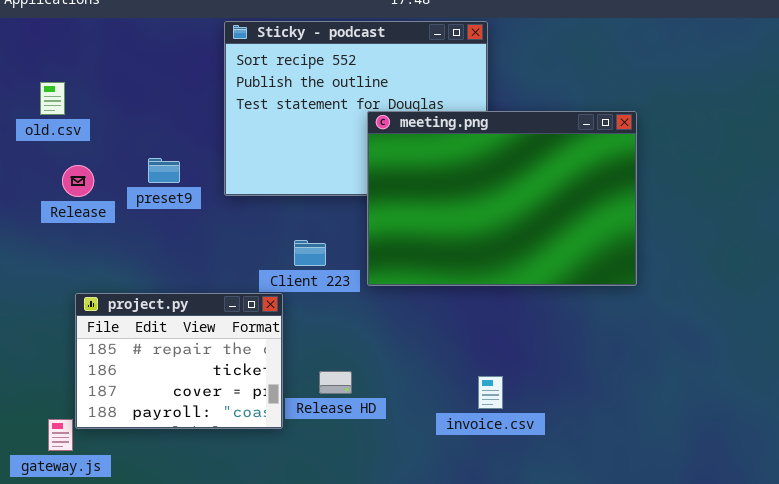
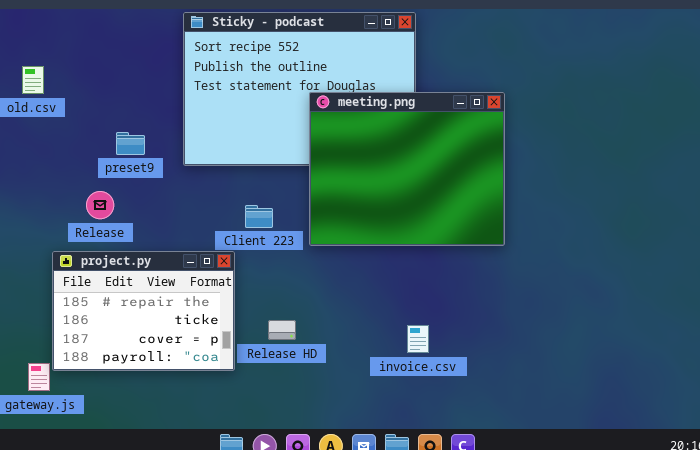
meeting.png: [367,111,637,286] -> [309,92,505,246], resized
Release: [62,165,94,197] -> [86,191,114,219], moved

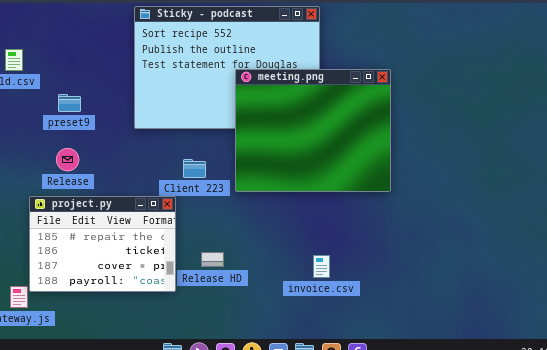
preset9: [116,132,145,155] -> [58,94,81,112], moved

